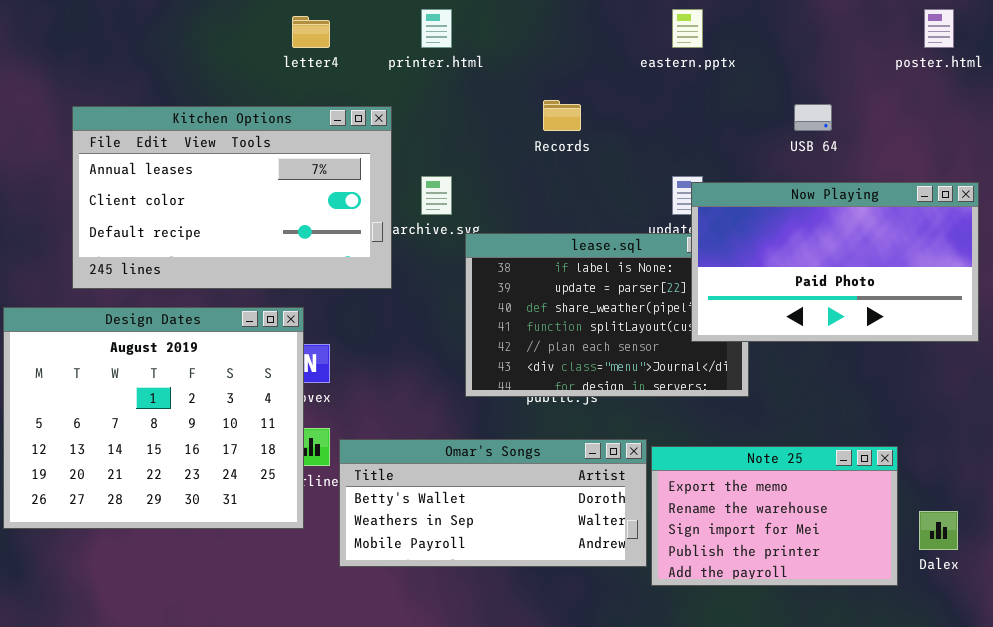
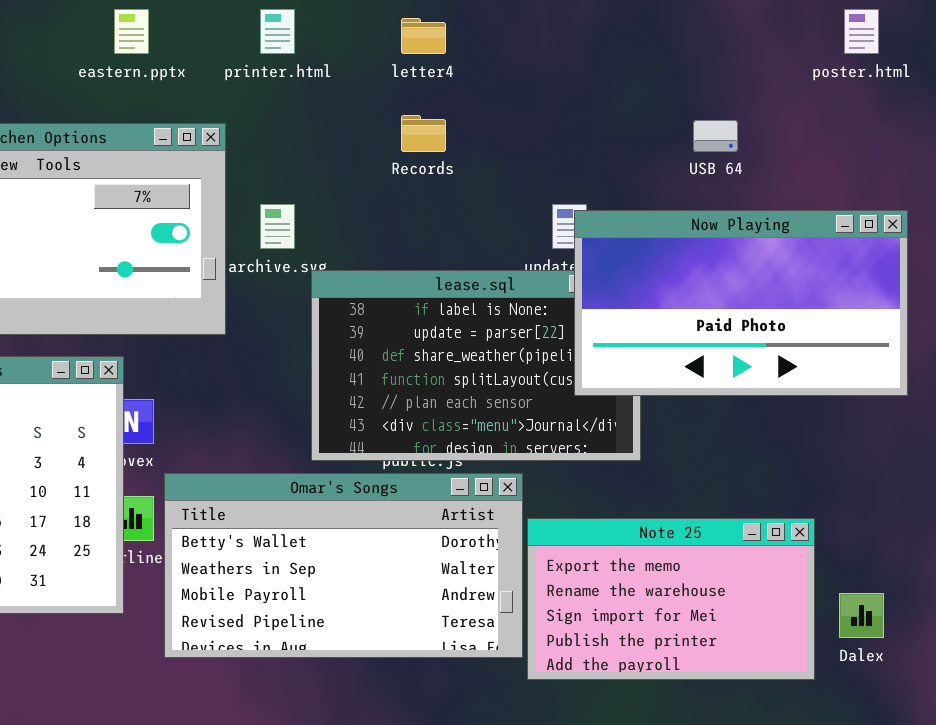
eastern.pptx: [672,9,703,48] -> [114,9,149,54], moved
letter4: [292,16,330,48] -> [401,18,446,54], moved
Omar's Songs: [339,439,647,567] -> [164,473,523,658], resized

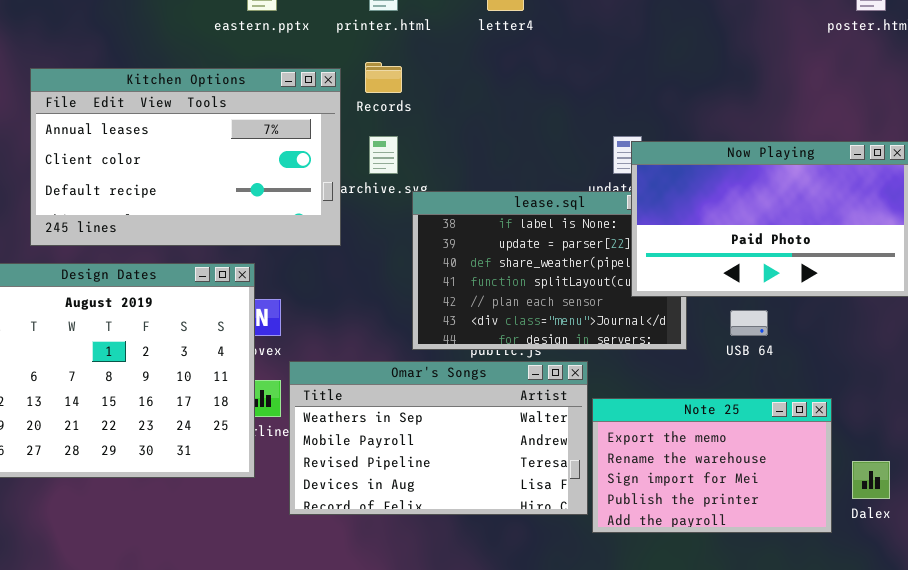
Records: [401,115,446,152] -> [365,62,402,93], moved
USB 64: [693,120,738,152] -> [730,310,768,336], moved
Omar's Songs: [164,473,523,658] -> [289,361,588,515], scrolled down 1 row

